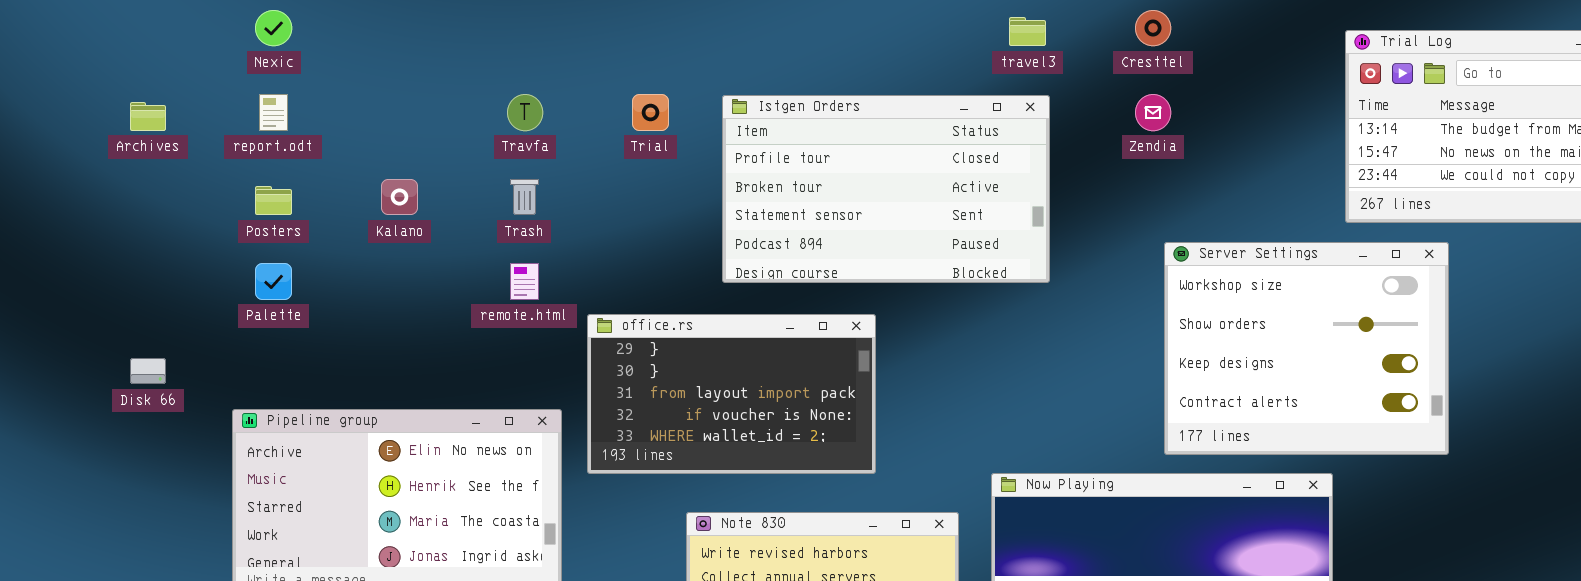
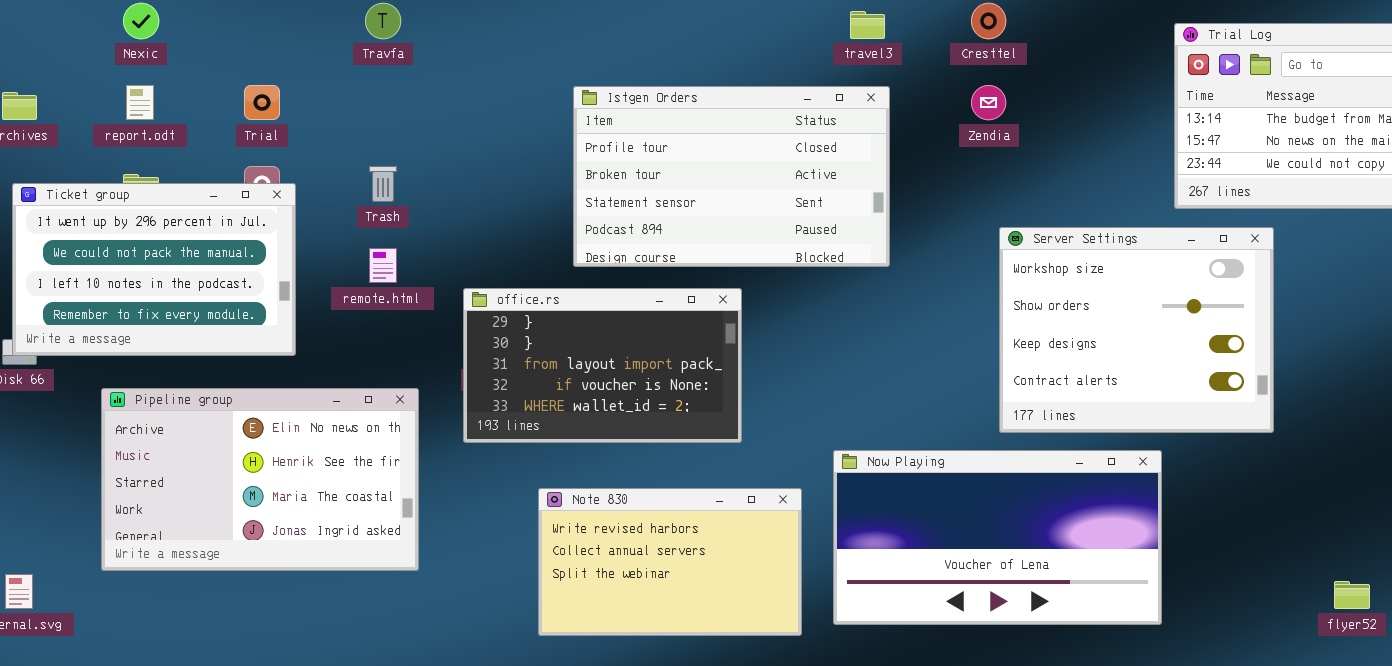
Travfa: [507,94,543,131] -> [365,3,401,39], moved
Trial: [632,94,669,131] -> [244,85,280,120], moved
Ticket group: none -> [12,183,296,356], opened
office.rs: [587,314,876,474] -> [463,288,742,443], moved

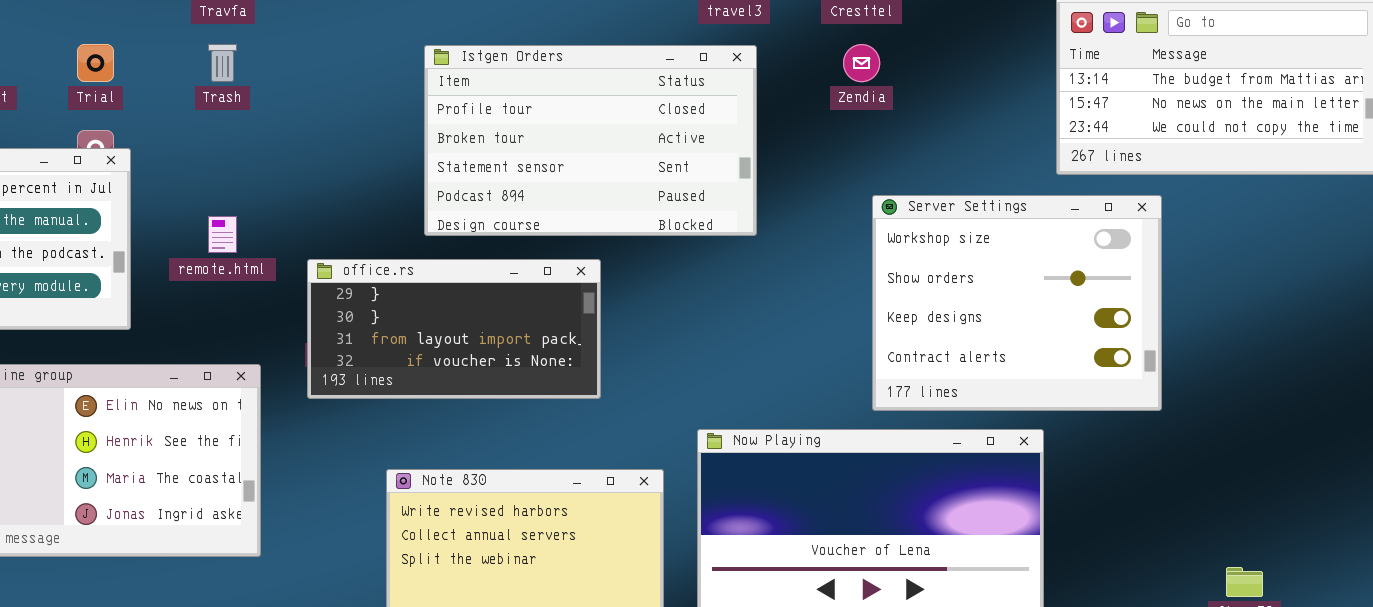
Trash: [369,166,397,202] -> [208,44,237,82], moved
office.rs: [463,288,742,443] -> [307,259,601,399], resized

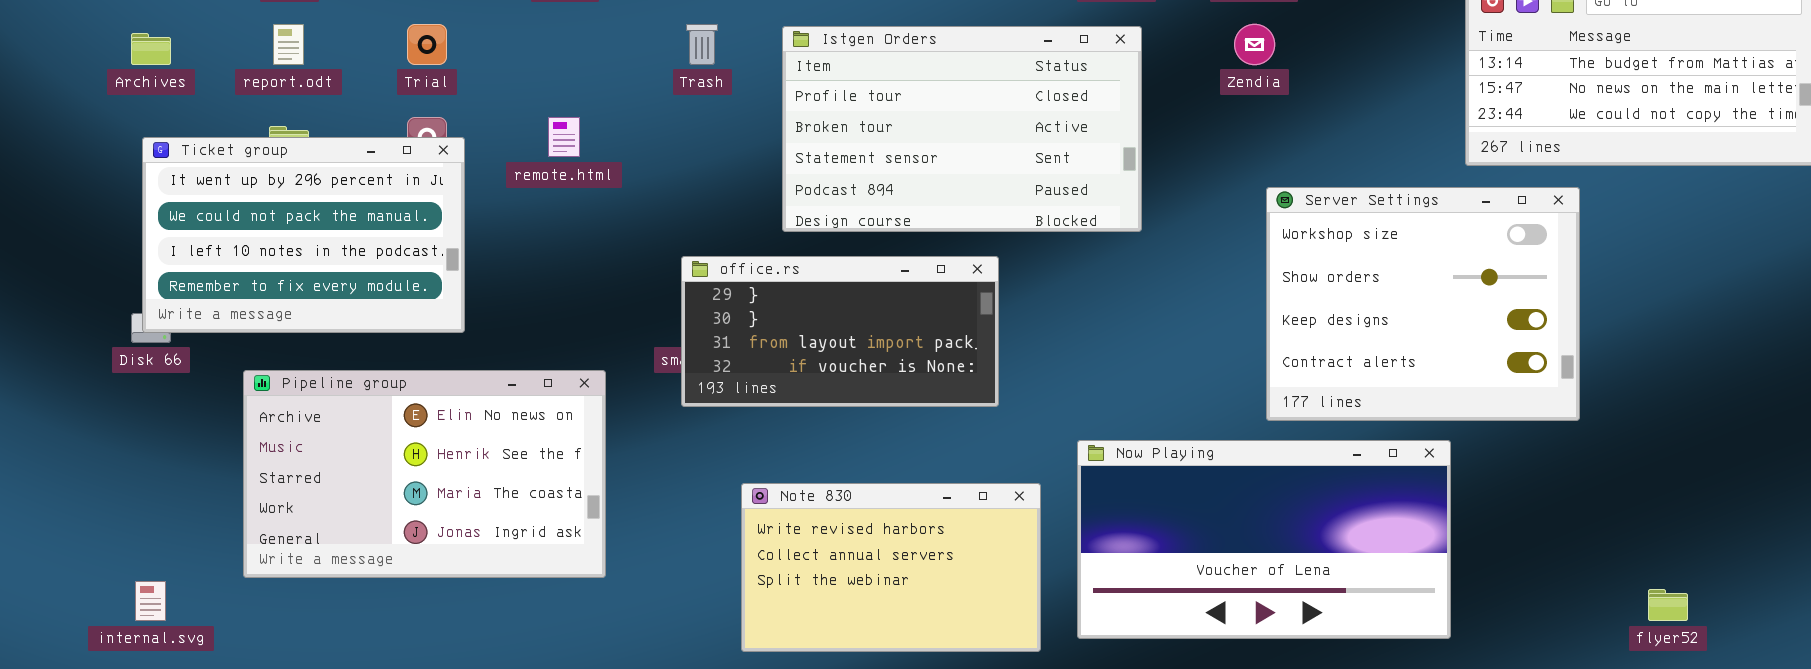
Trash: [208,44,237,82] -> [686,24,718,65], moved
remote.html: [208,216,237,253] -> [548,117,580,157], moved
office.rs: [307,259,601,399] -> [681,256,999,407], moved

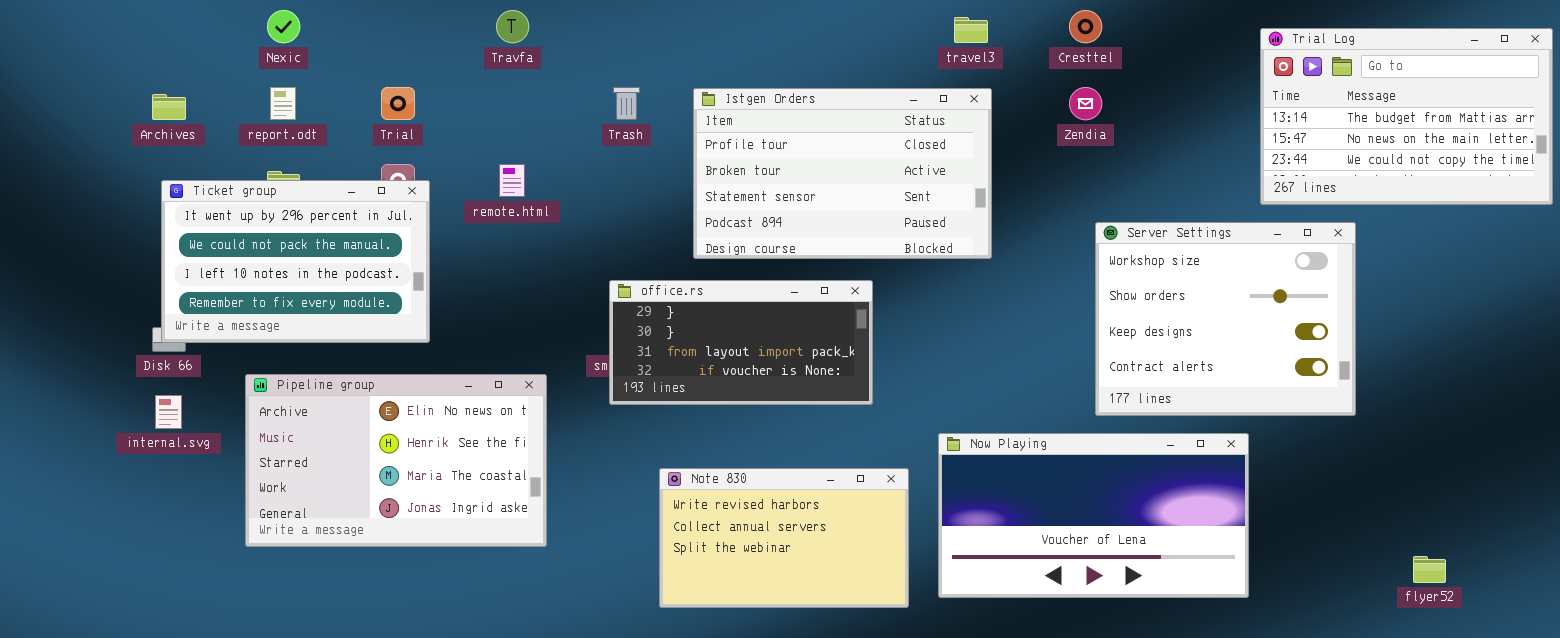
internal.svg: [135,581,166,621] -> [155,395,182,429], moved

